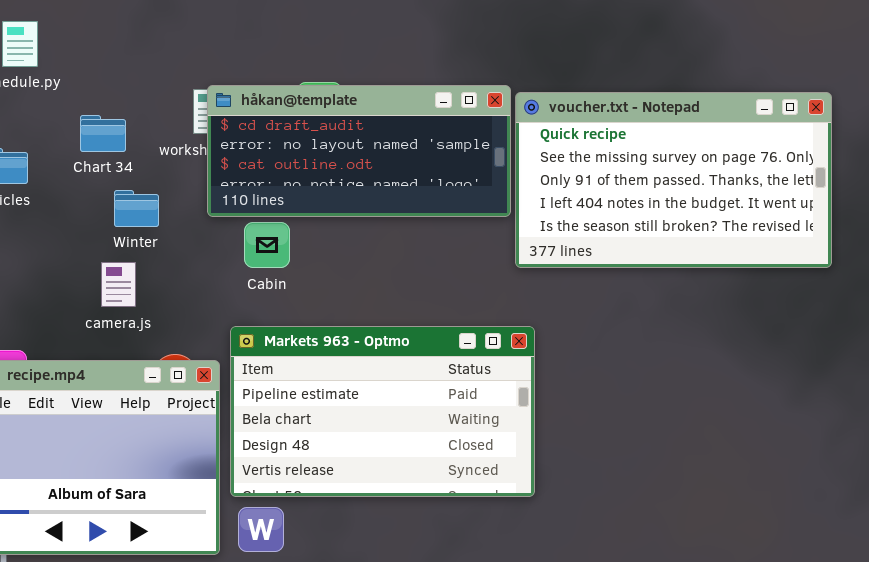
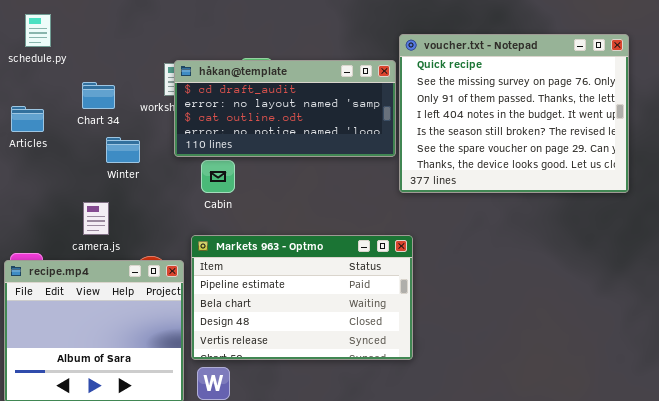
voucher.txt - Notepad: [515,92,832,268] -> [399,34,629,193], resized
camera.js: [101,262,136,307] -> [83,202,109,235], moved

